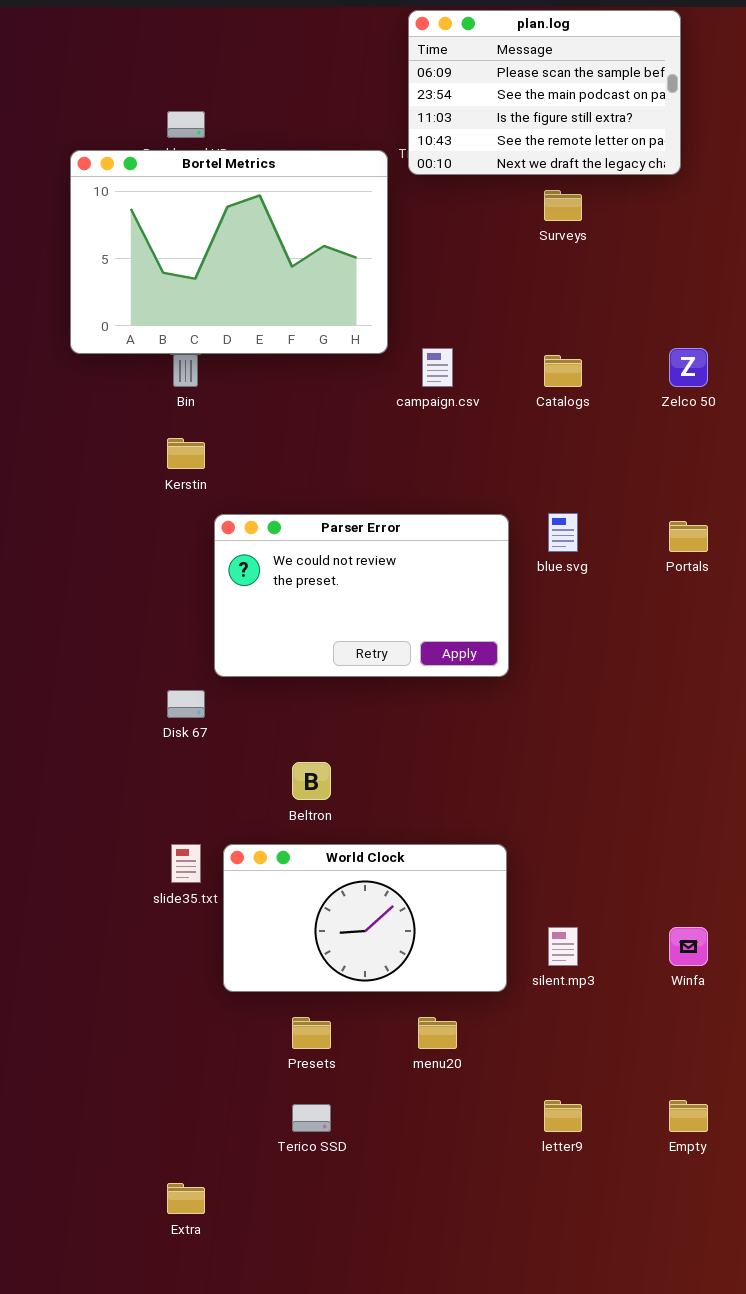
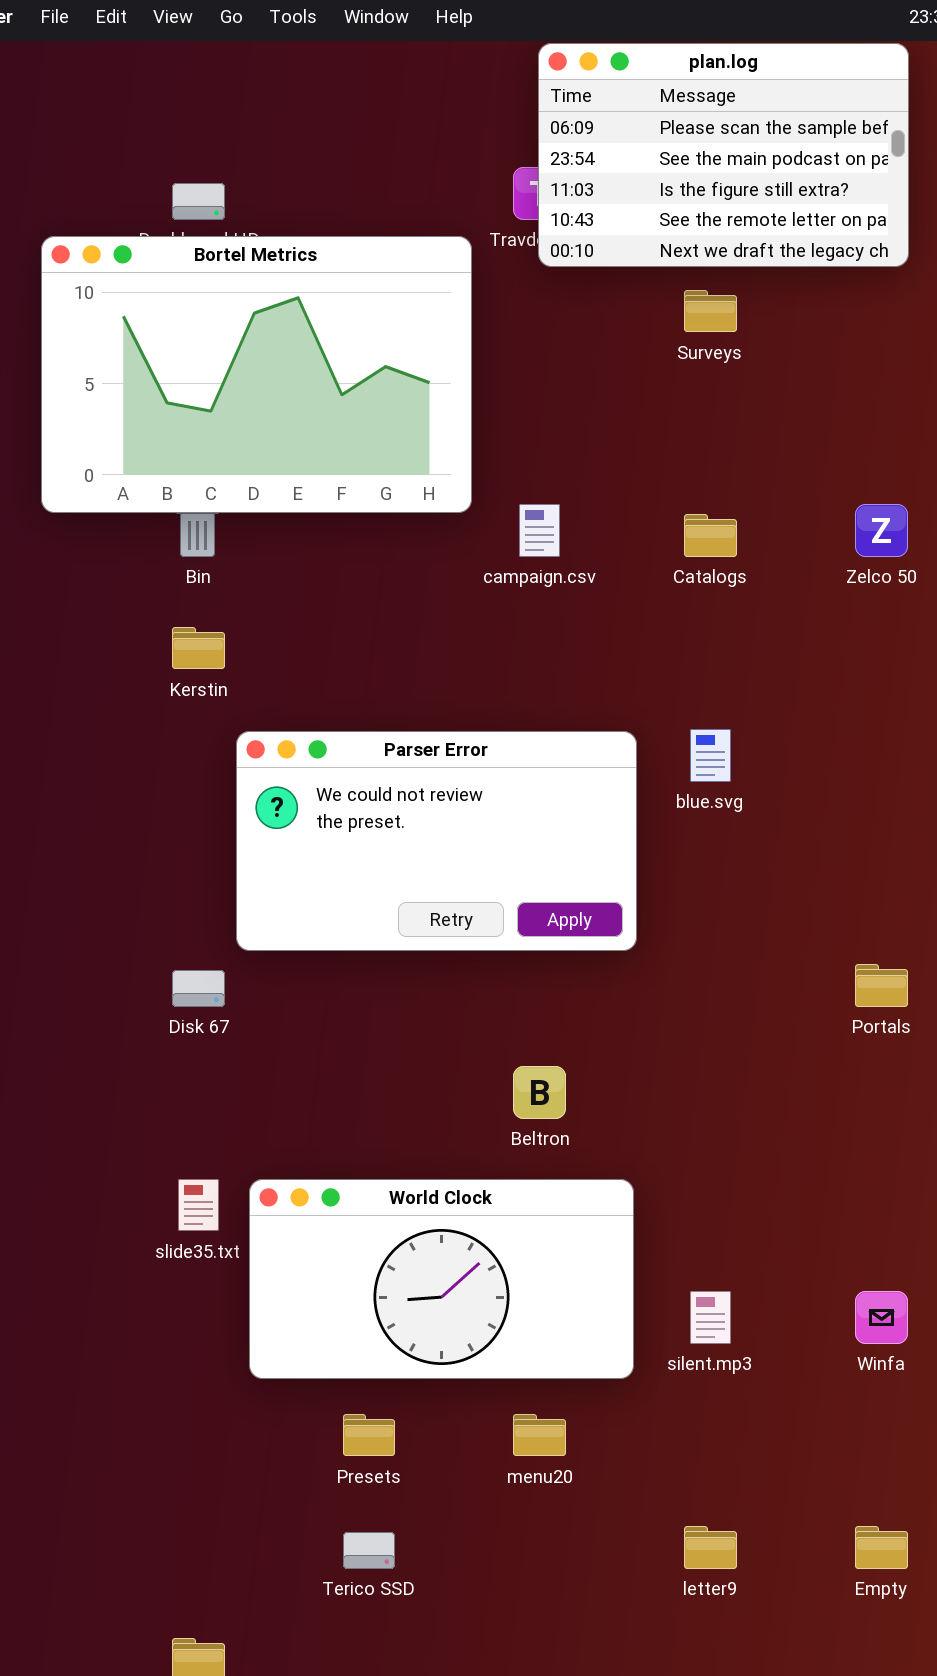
plan.log: [408,10,681,175] -> [538,43,909,267], moved
Portals: [669,521,708,552] -> [855,964,908,1007], moved
Beltron: [292,762,331,800] -> [513,1066,566,1119], moved

